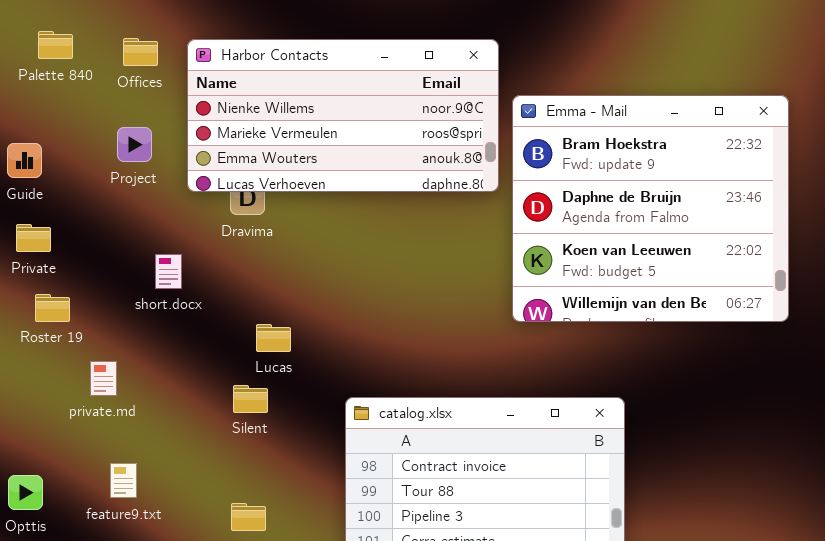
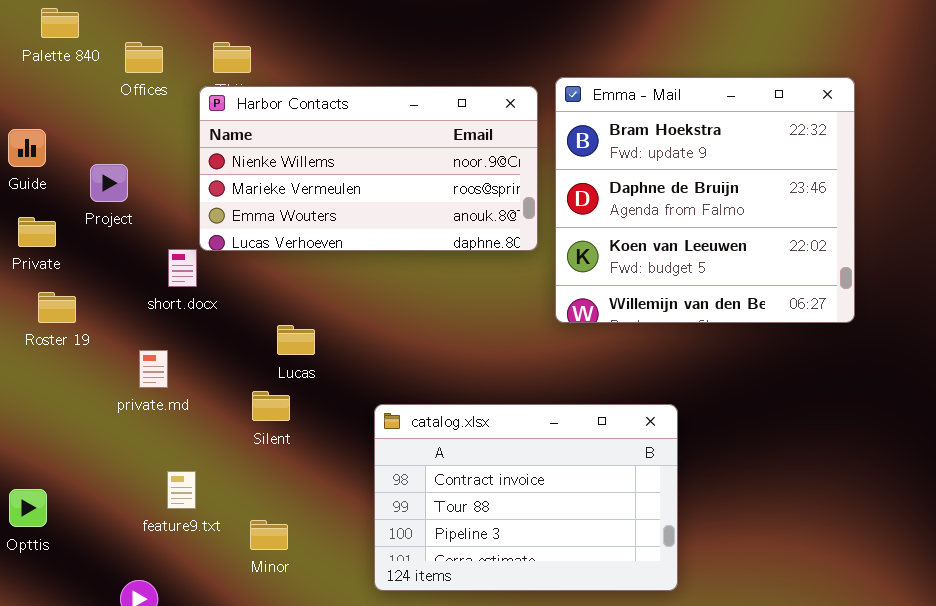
Offices: [123,38,158,66] -> [125,42,163,73], moved
Harbor Contacts: [187,39,499,192] -> [199,86,538,251], moved
Project: [117,127,152,162] -> [90,164,128,202], moved
private.md: [90,361,117,396] -> [139,350,168,388], moved
feature9.txt: [110,463,137,498] -> [167,471,196,509], moved

